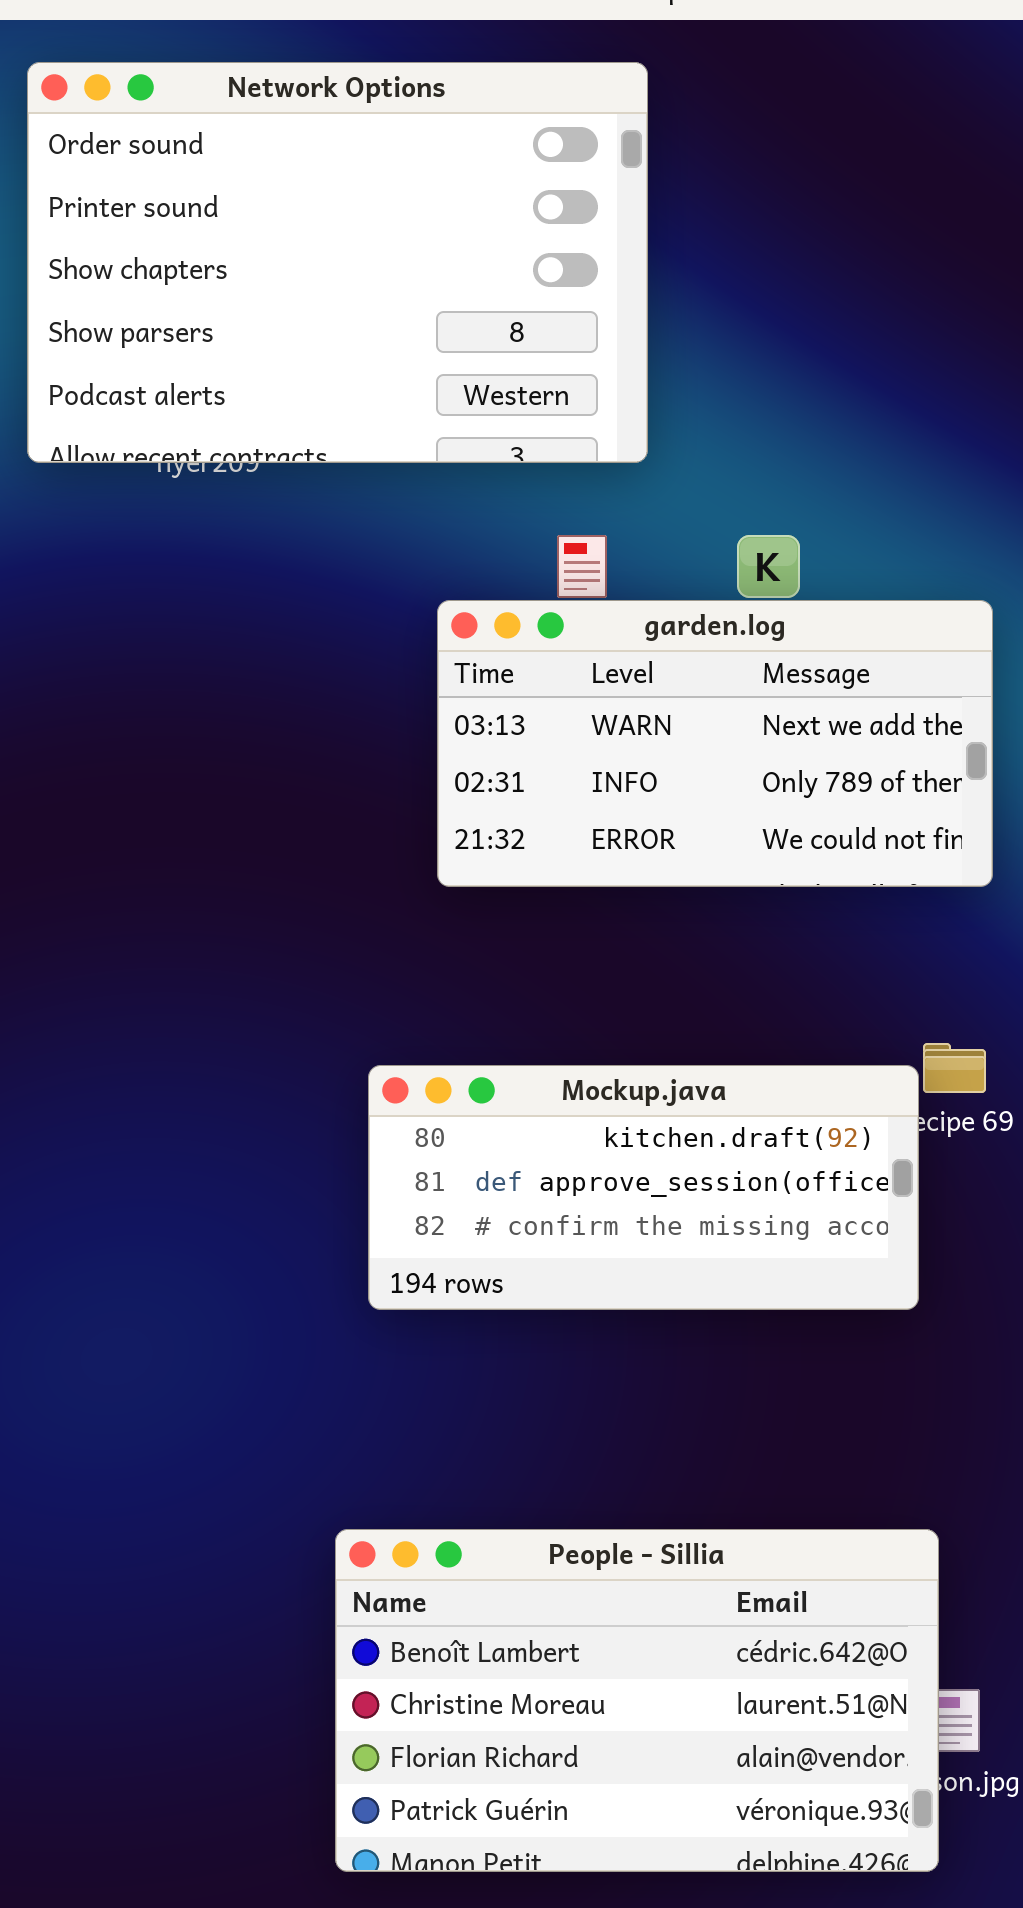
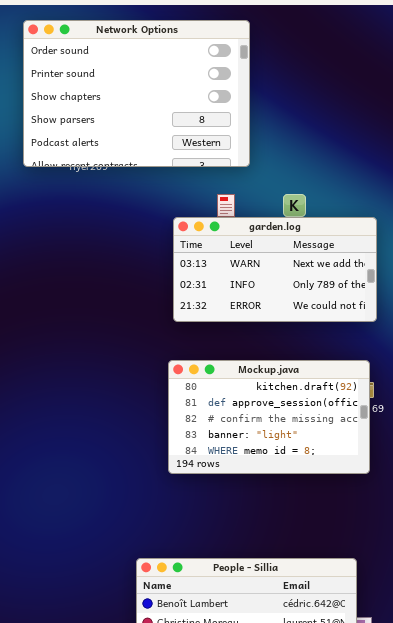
Mockup.java: [368,1065,919,1310] -> [168,360,370,474], moved, resized

